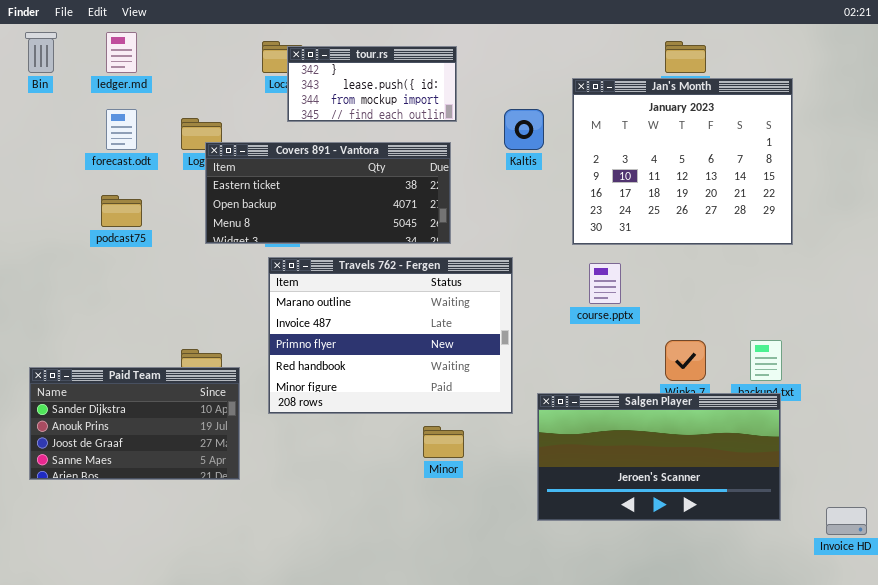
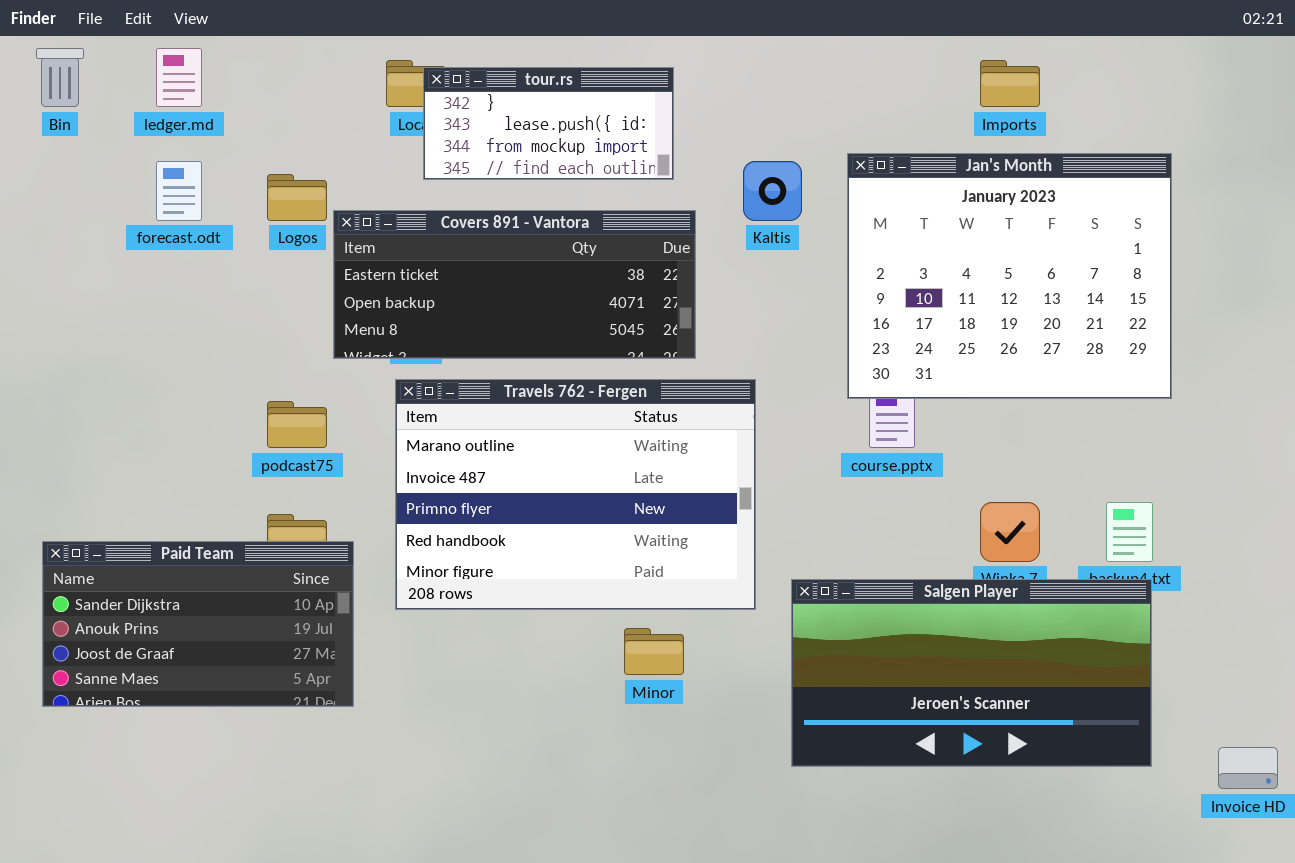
Jan's Month: [572,78,793,245] -> [847,153,1172,399], moved
Covers 891 - Vantora: [205,142,451,244] -> [333,210,696,359], moved
podcast75: [101,195,142,227] -> [267,401,327,448], moved

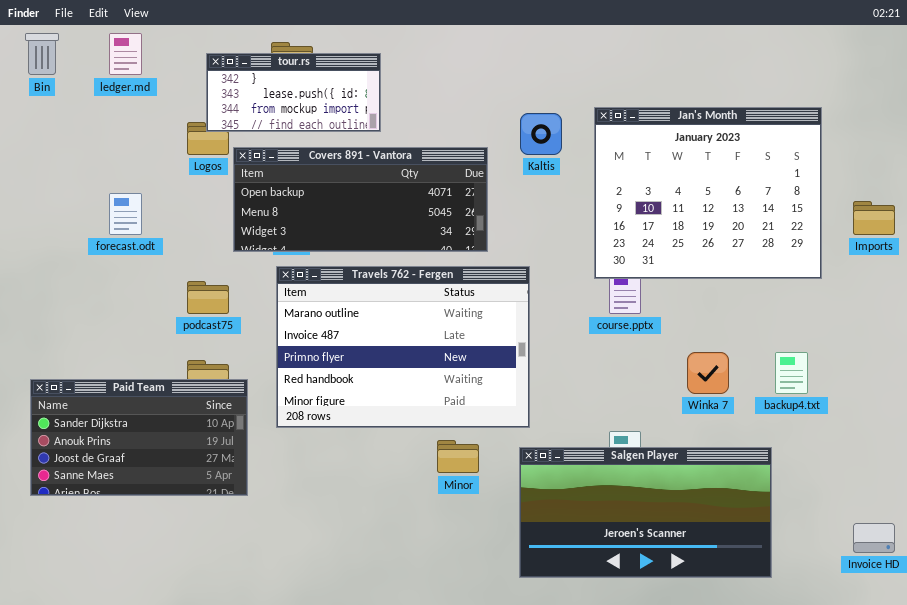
Imports: [980,60,1040,107] -> [853,201,895,235], moved
tour.rs: [423,67,674,180] -> [206,53,381,132], moved
forecast.odt: [156,161,202,221] -> [109,193,142,235], moved
Covers 891 - Vantora: [333,210,696,359] -> [233,147,488,252], scrolled down 1 row
Salgen Player: [791,579,1152,767] -> [519,447,772,578], moved

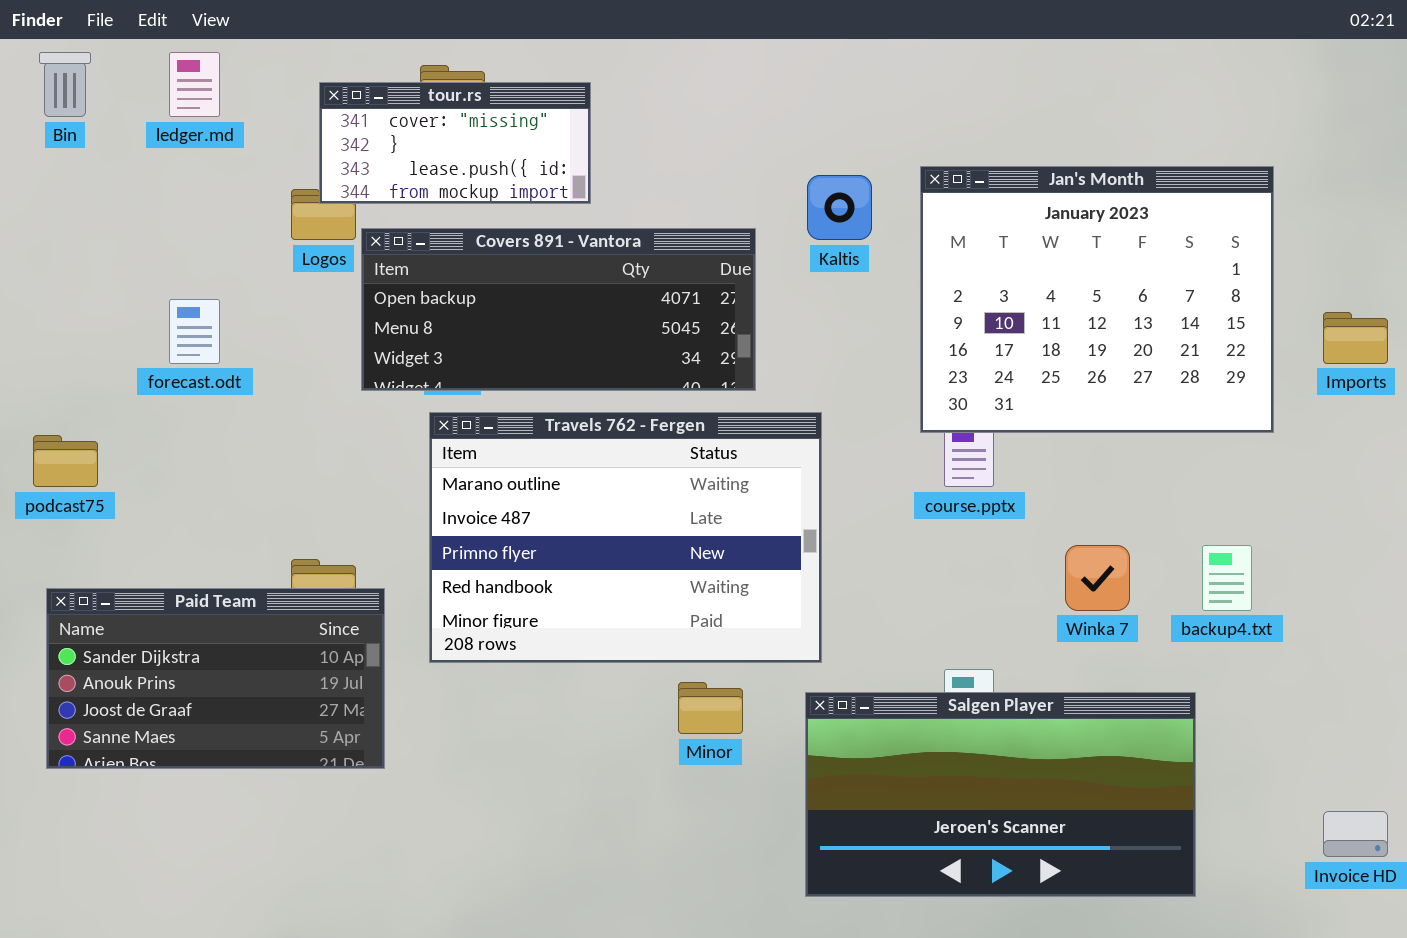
tour.rs: [206,53,381,132] -> [319,82,591,204], scrolled up 1 row
podcast75: [187,281,229,314] -> [33,435,98,487], moved

